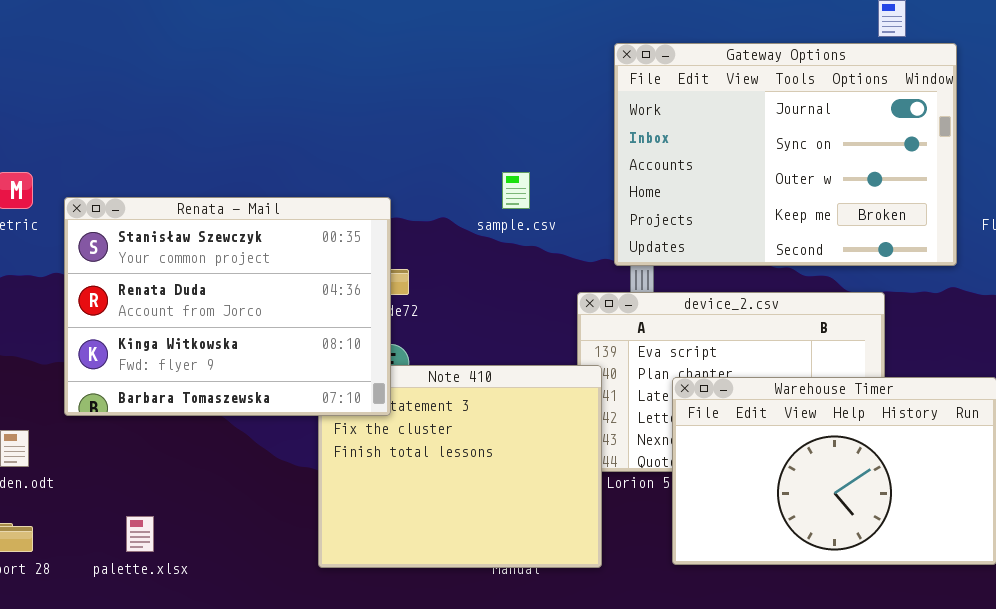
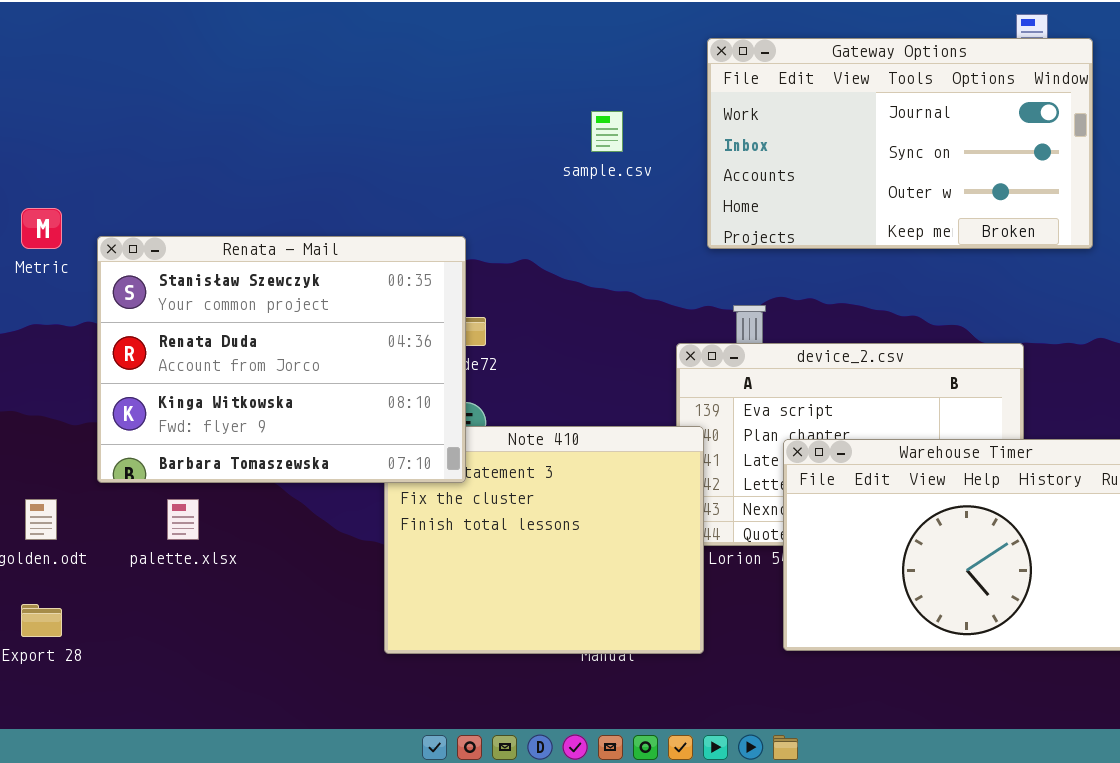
Gateway Options: [614,43,957,266] -> [707,38,1093,249], moved, resized
sample.csv: [502,172,530,209] -> [591,111,623,152], moved
palette.xlsx: [126,516,154,552] -> [167,499,199,540], moved

